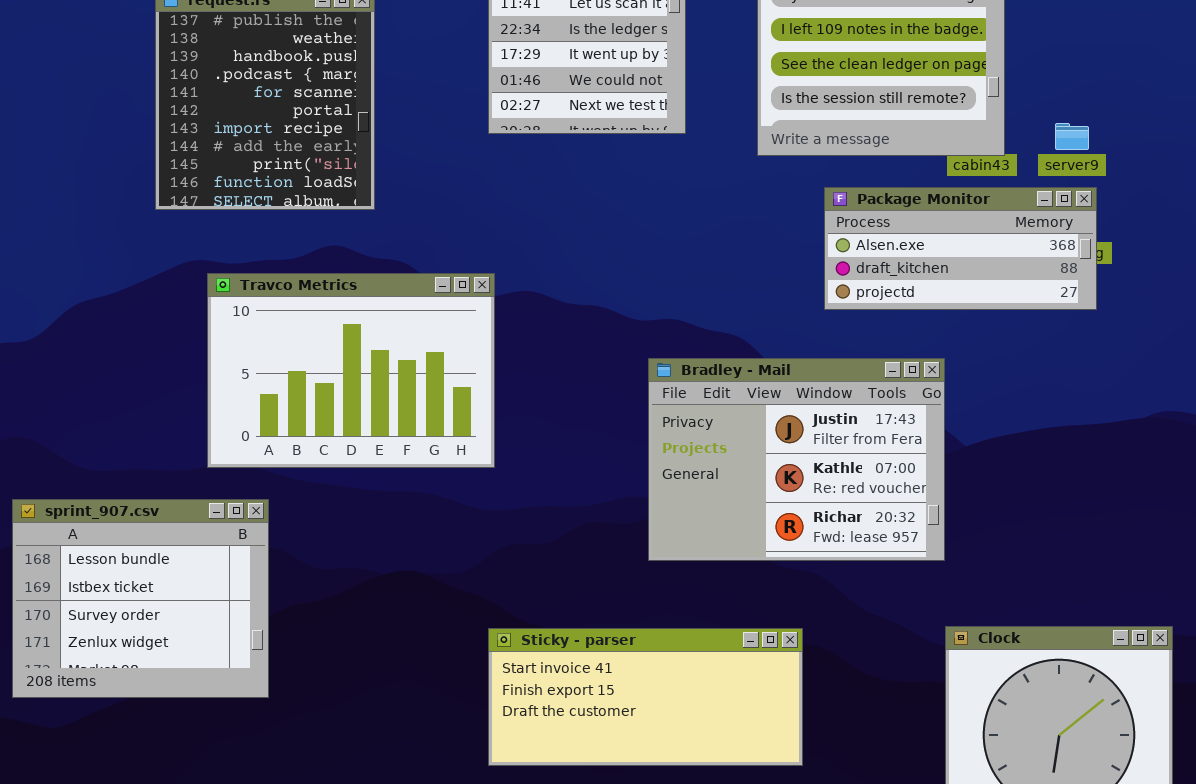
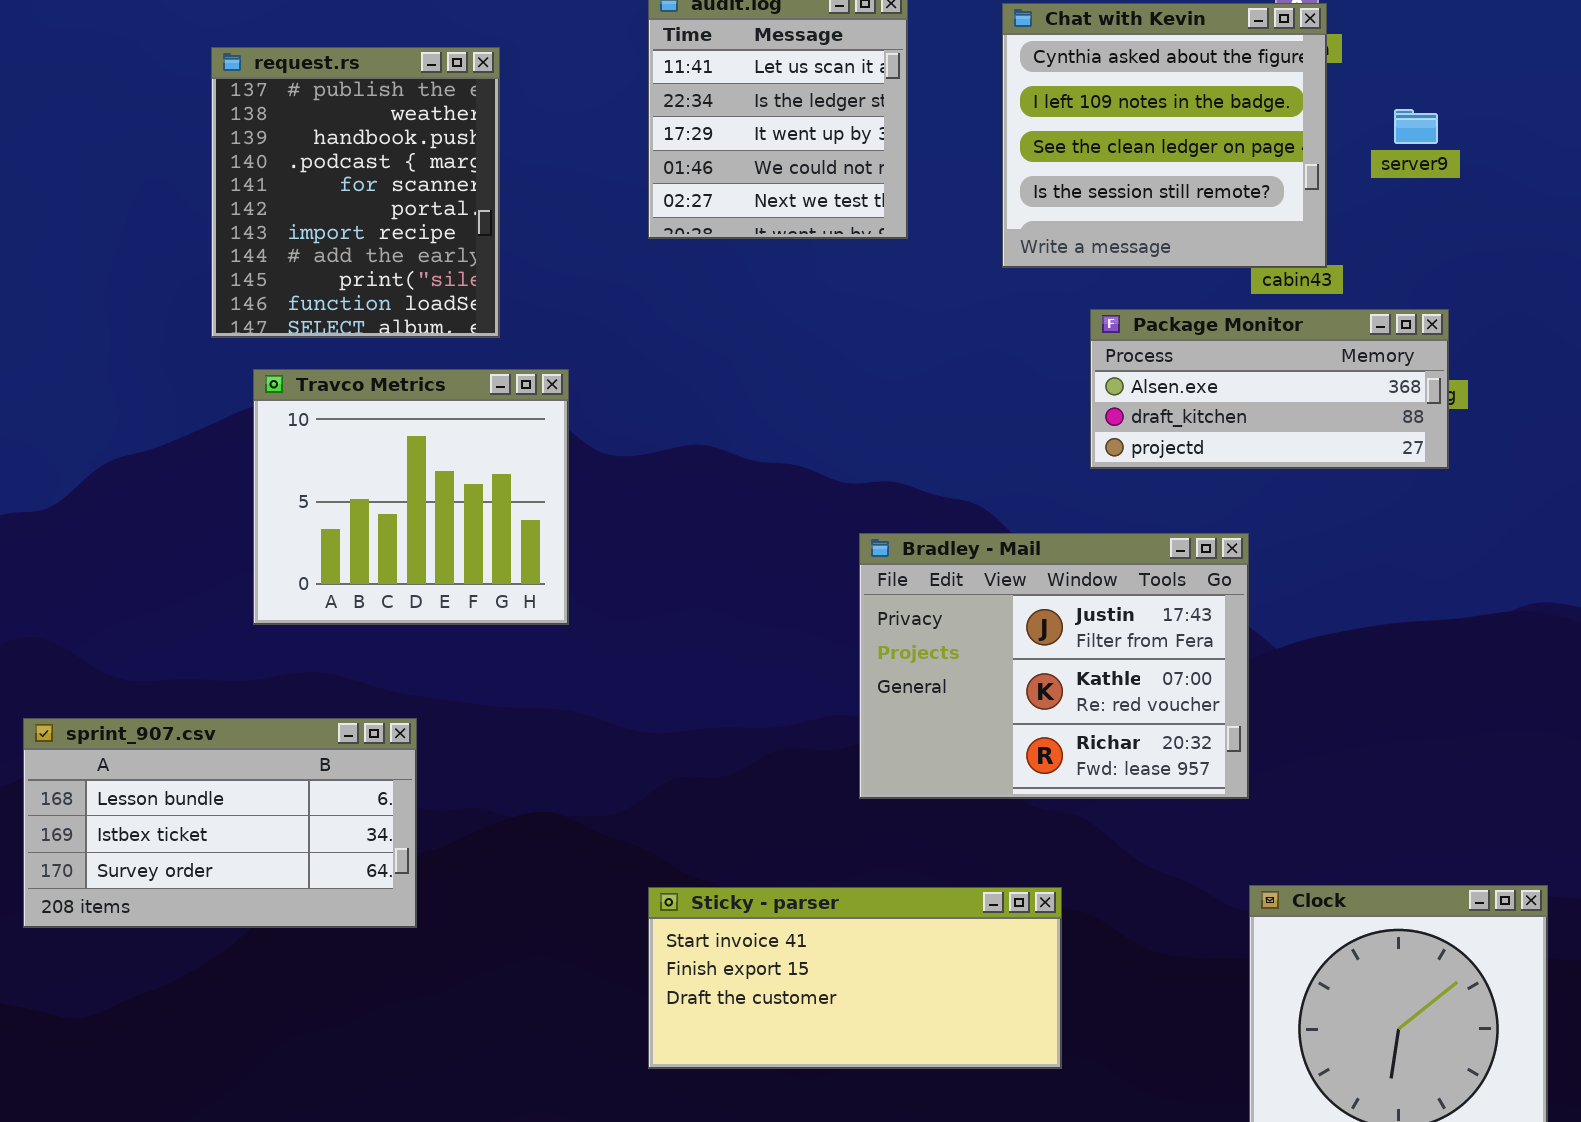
server9: [1055,123,1089,150] -> [1394,109,1438,144], moved
Travco Metrics: [207,273,495,468] -> [253,369,569,625], moved, resized
sprint_907.csv: [12,499,269,698] -> [23,718,417,928], resized

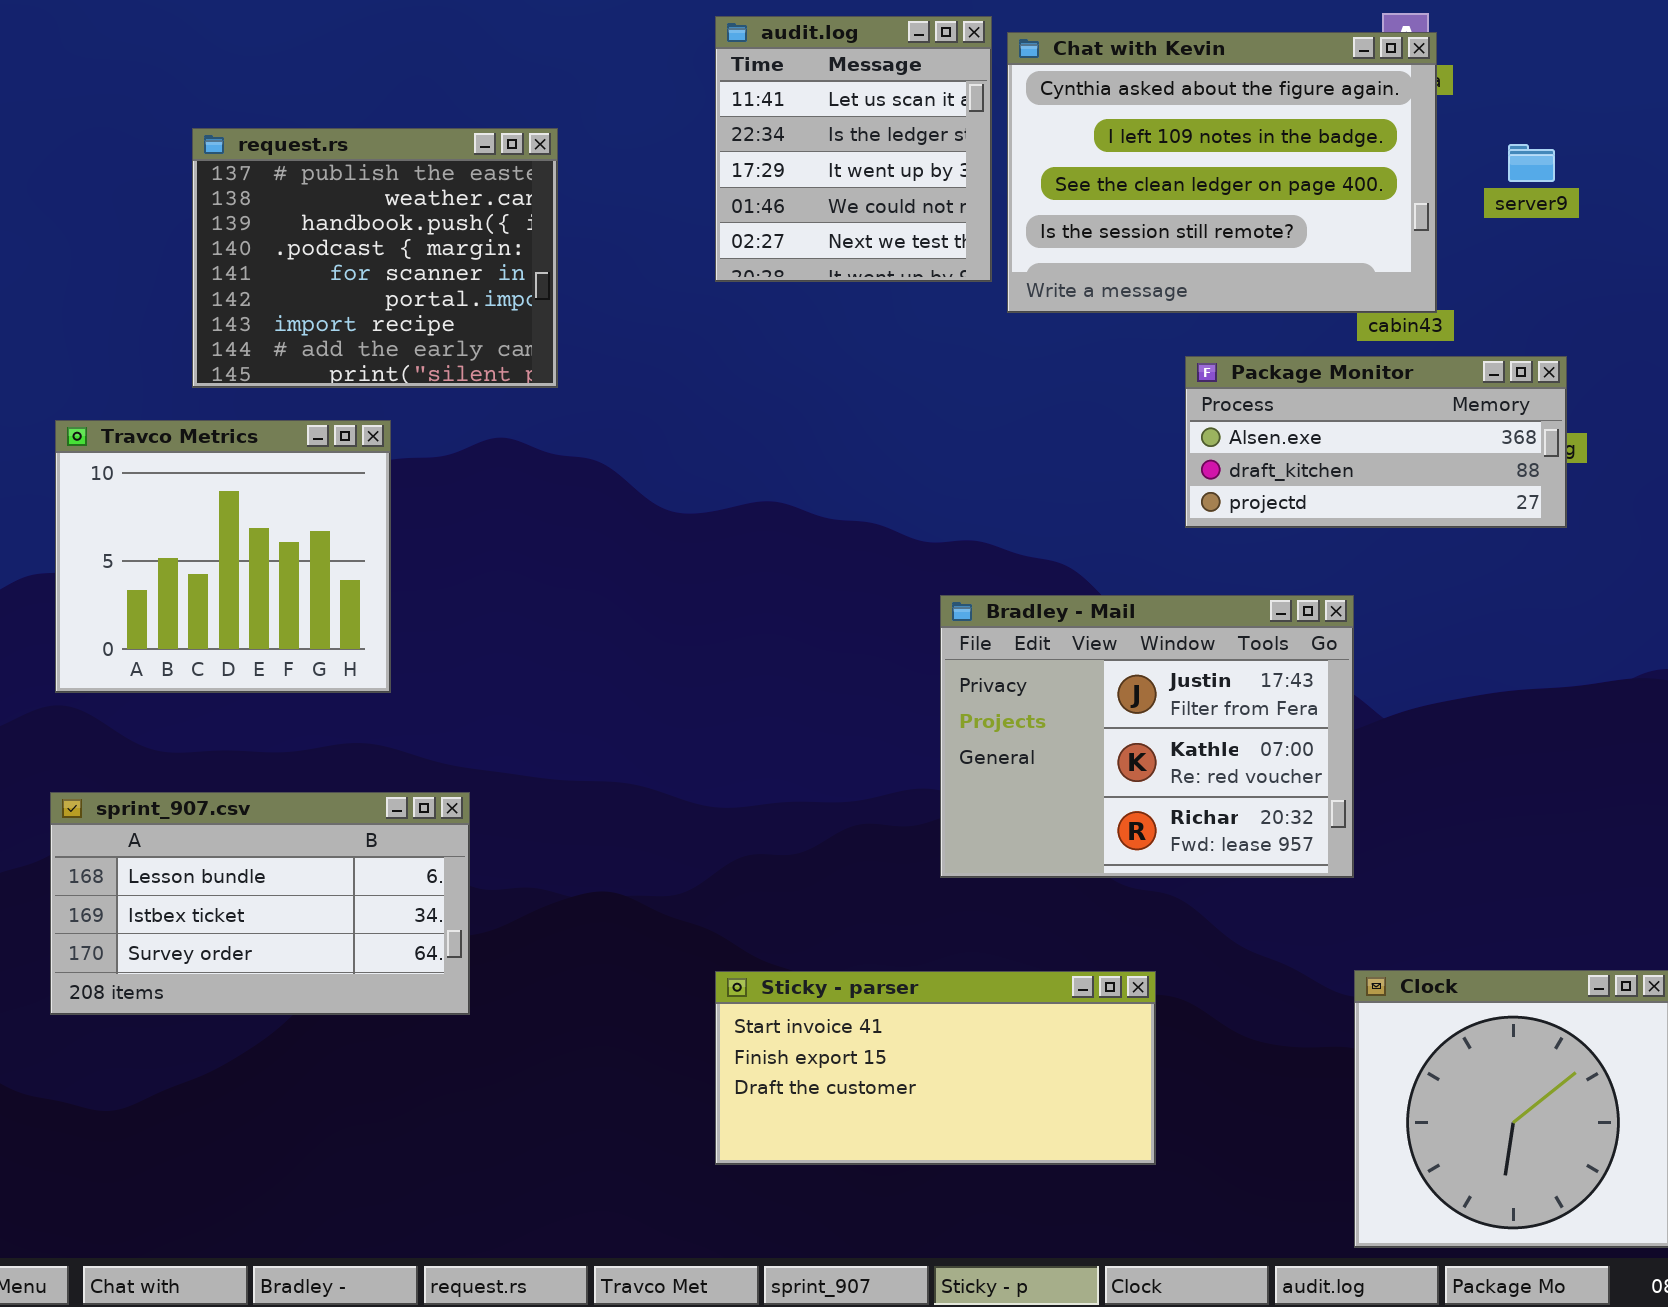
Chat with Kevin: [1002,3,1327,268] -> [1007,32,1437,313], resized
request.rs: [211,47,500,338] -> [192,128,558,388], resized
Travco Metrics: [253,369,569,625] -> [55,420,391,693], moved

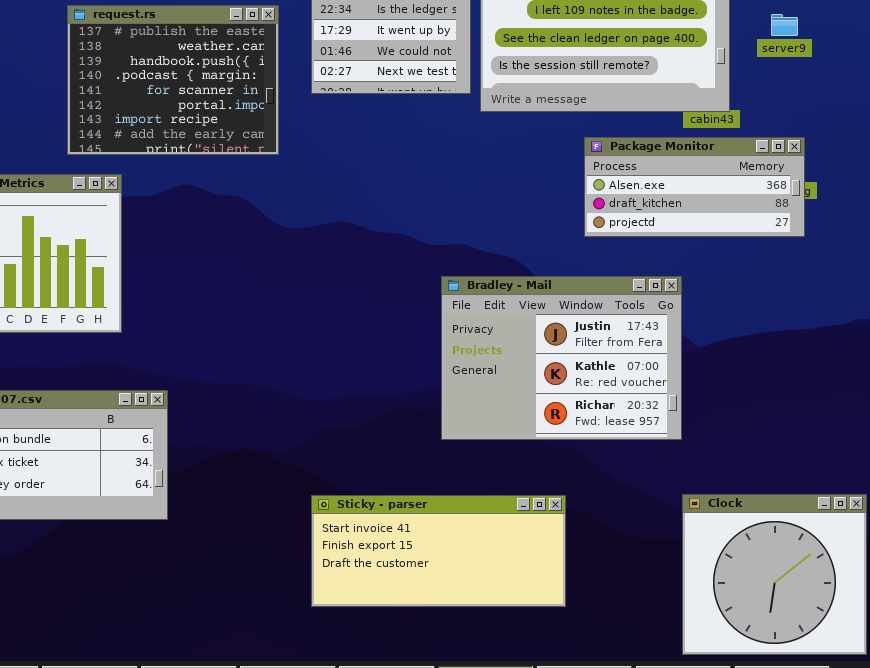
request.rs: [192,128,558,388] -> [67,5,279,155], moved

